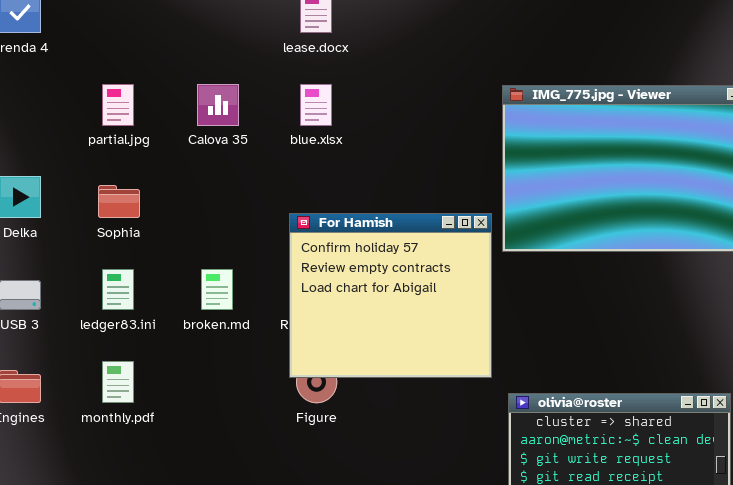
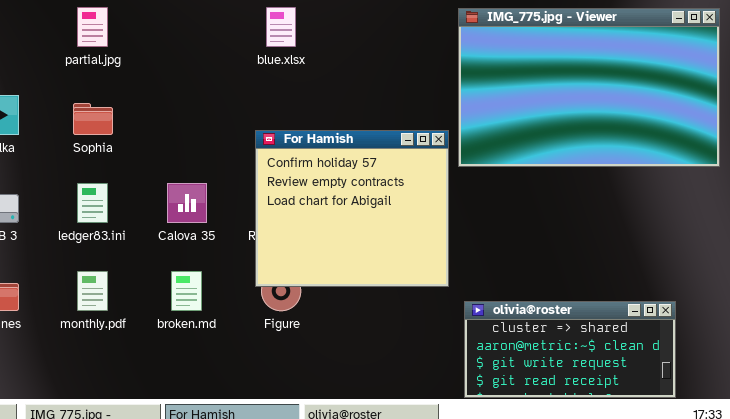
Calova 35: [197,84,239,126] -> [167,183,207,223], moved
broken.md: [201,269,233,310] -> [171,271,202,311], moved

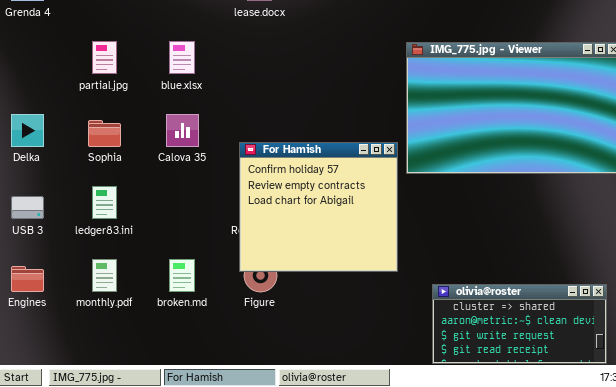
blue.xlsx: [266,7,296,47] -> [169,41,195,74], moved
Calova 35: [167,183,207,223] -> [166,114,199,147], moved
olivia@roster: [464,301,676,398] -> [432,284,607,364], moved

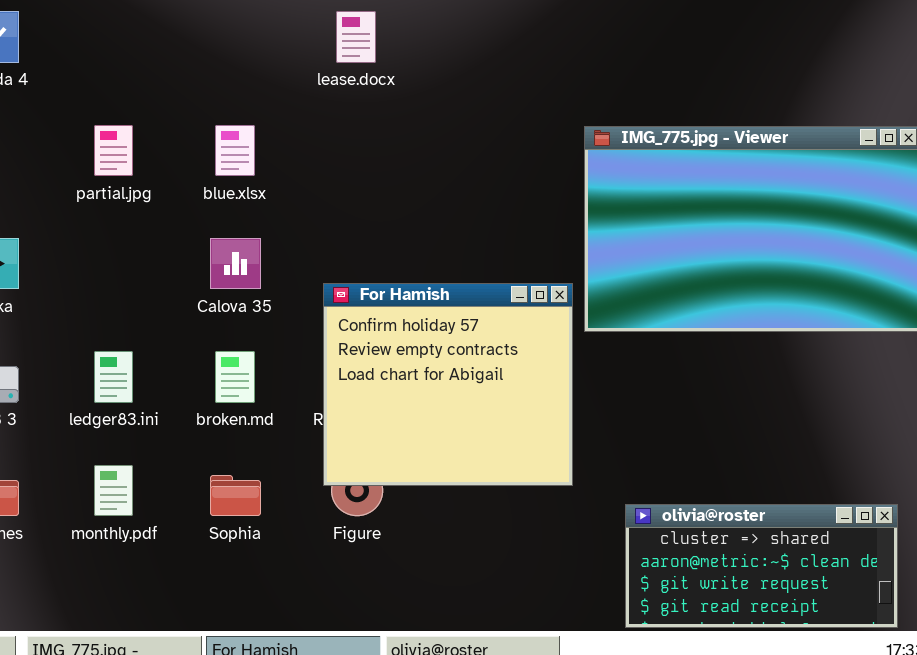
Sophia: [88,120,121,147] -> [210,475,261,516], moved
broken.md: [169,259,195,292] -> [215,351,255,403], moved

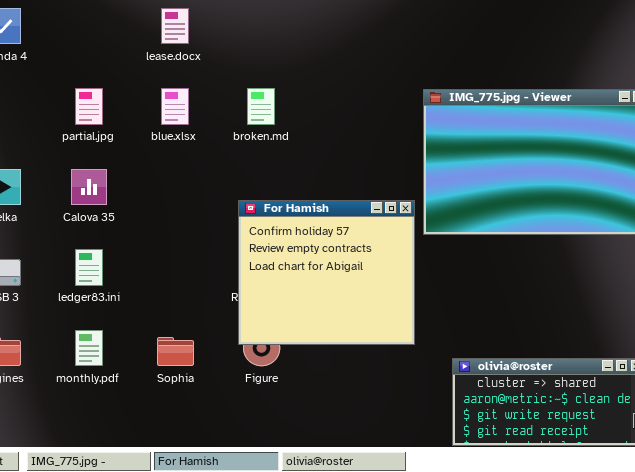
lease.docx: [336,11,376,63] -> [161,8,189,44], moved
Calova 35: [210,238,261,289] -> [71,169,107,205], moved
broken.md: [215,351,255,403] -> [247,88,275,125], moved

